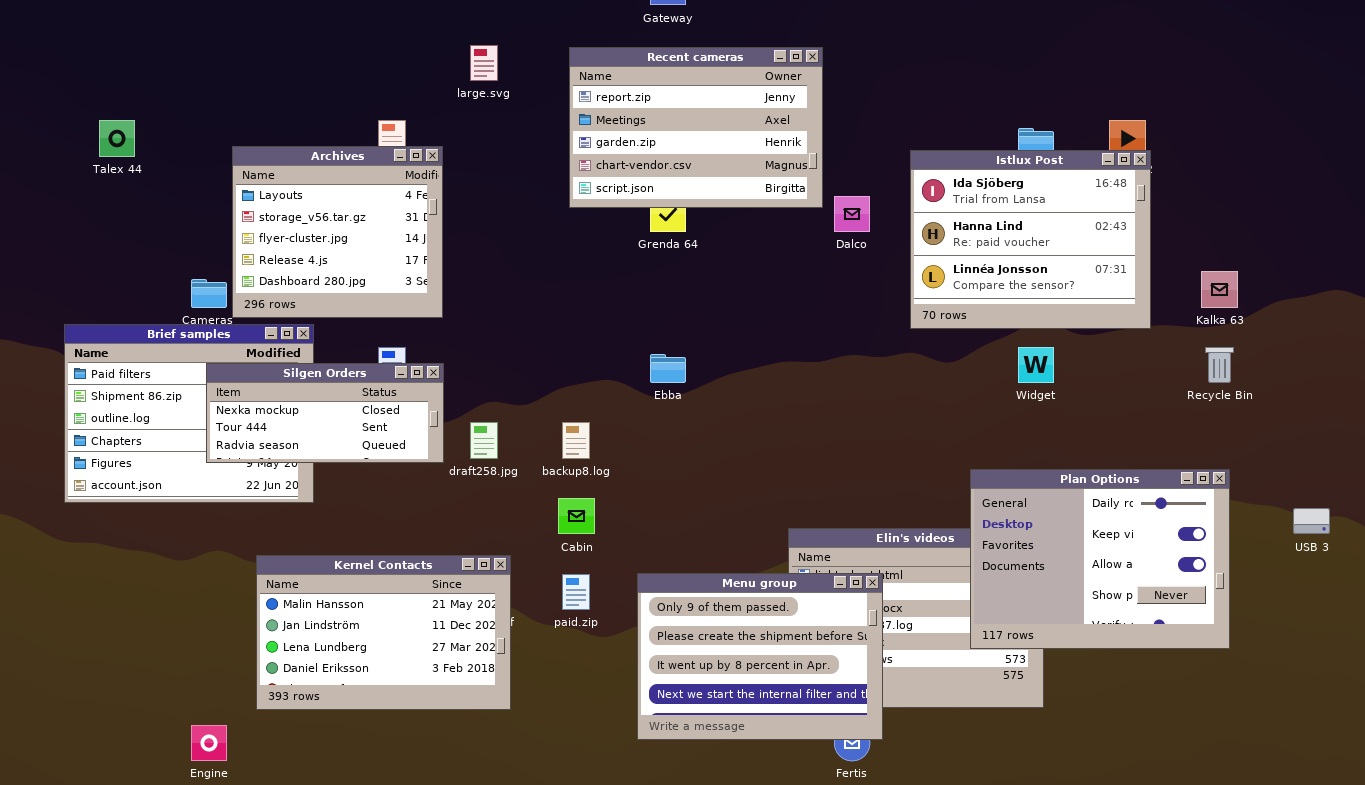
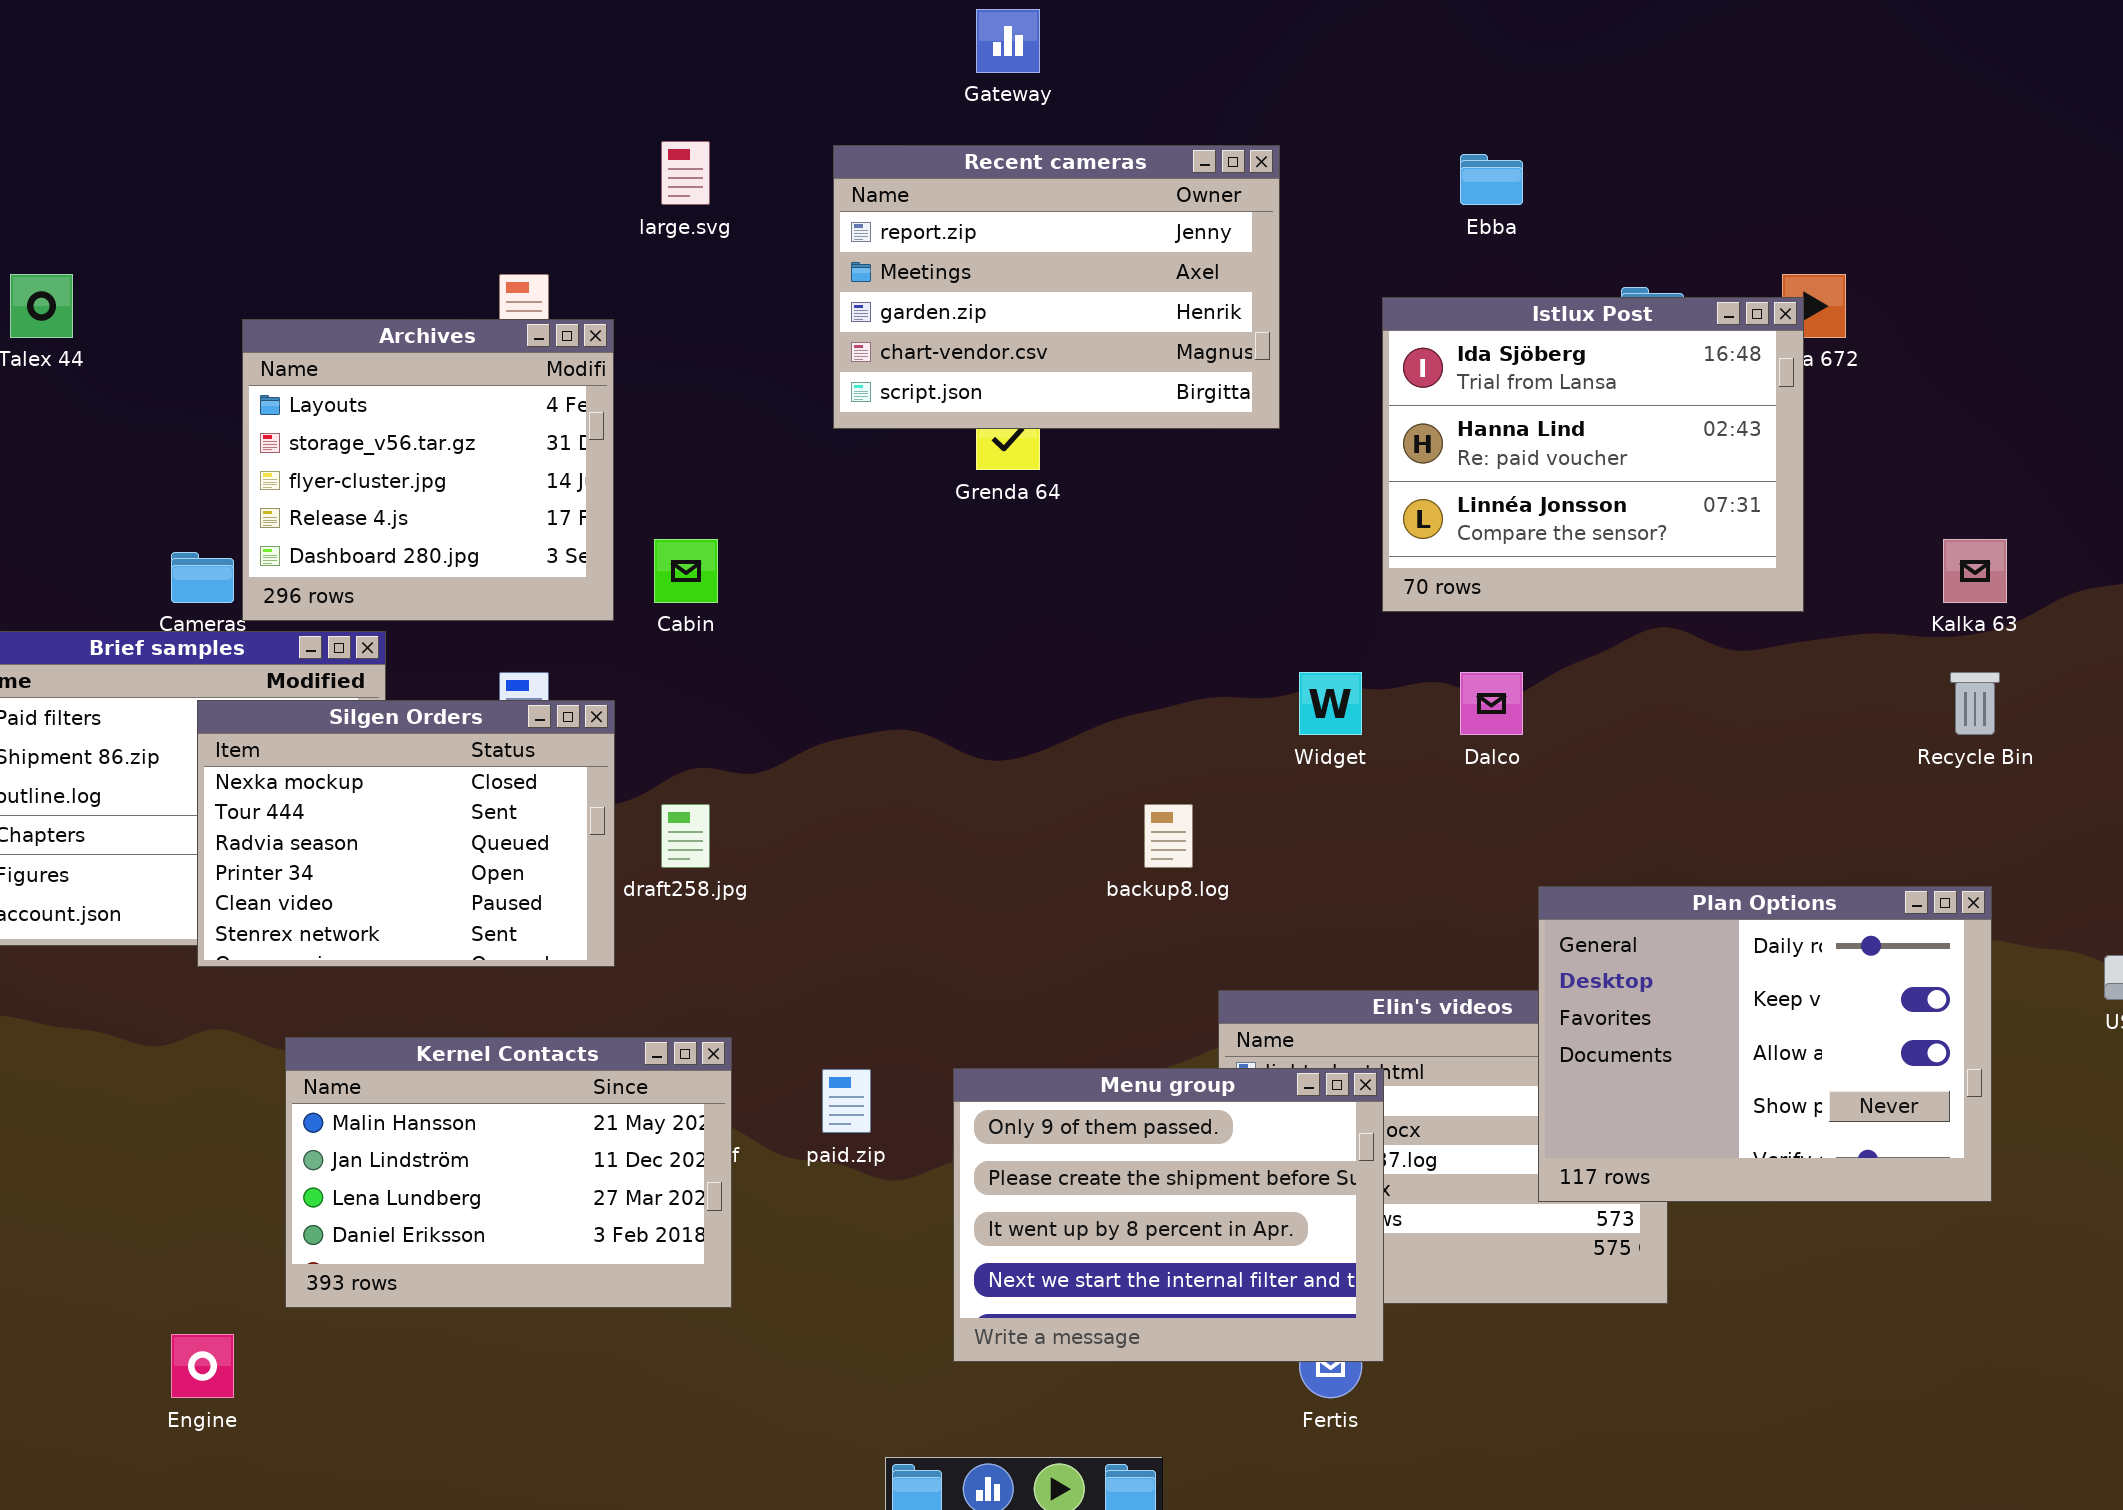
Istlux Post: [910,150,1151,329] -> [1382,297,1804,612], moved
Dalco: [834,196,870,232] -> [1460,672,1523,735], moved
Widget: [1018,347,1054,383] -> [1299,672,1362,735], moved
Ebba: [650,354,686,383] -> [1460,154,1523,205], moved
Silgen Orders: [206,363,444,463] -> [197,700,615,967], resized
backup8.log: [562,422,590,459] -> [1144,804,1193,868], moved
Cabin: [558,498,595,534] -> [654,539,718,603], moved

